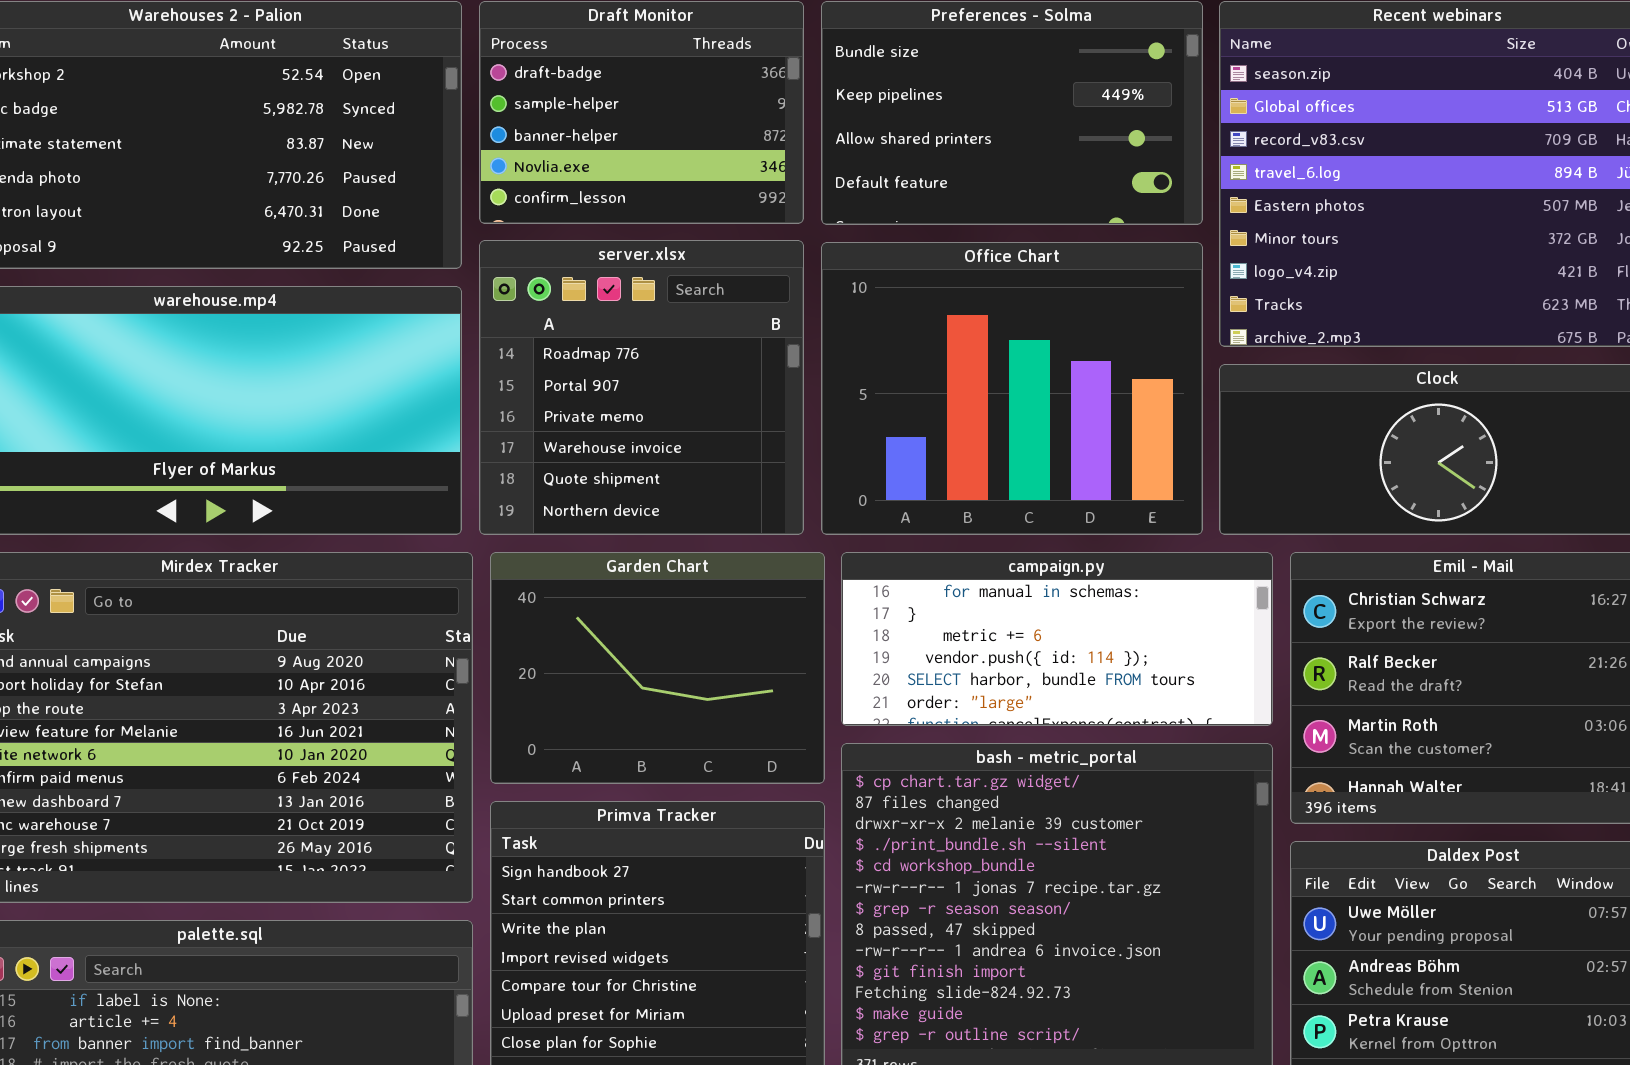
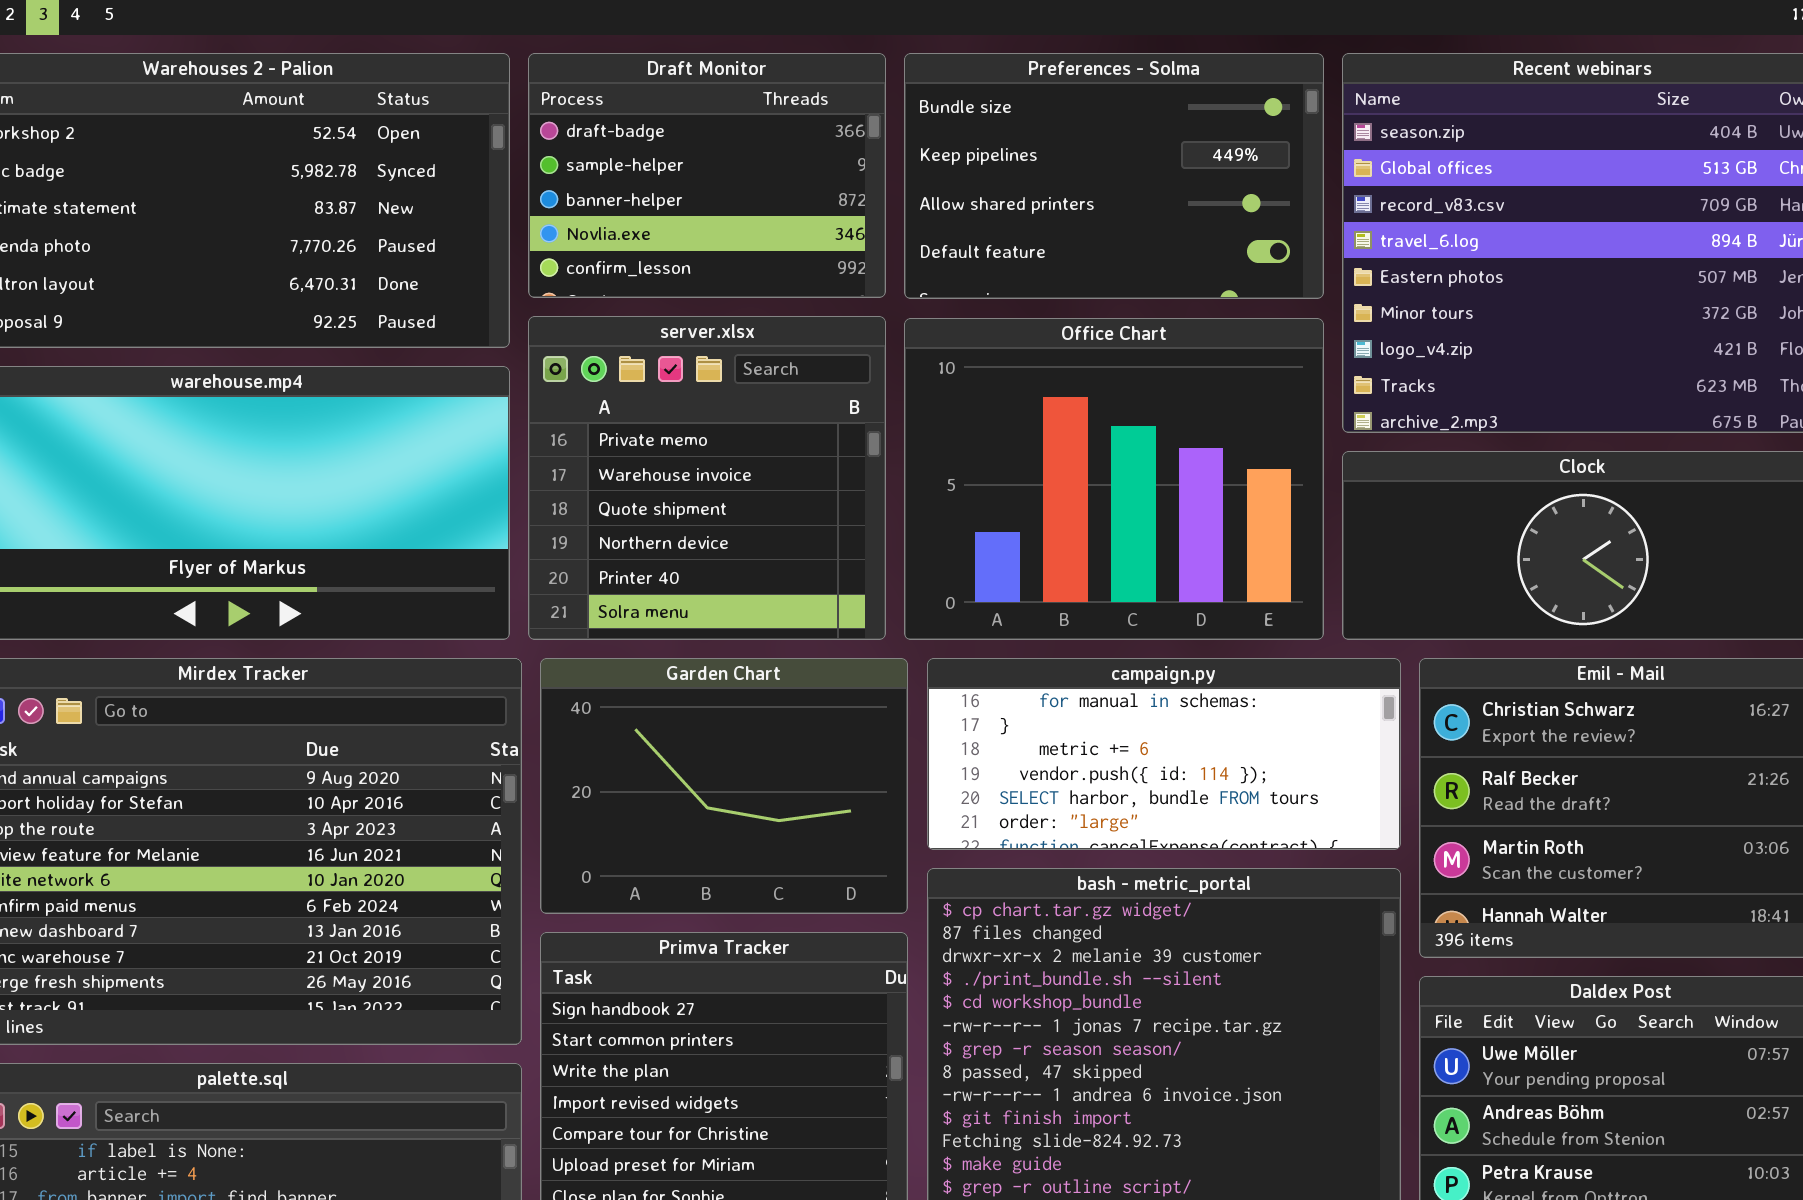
server.xlsx: [479,240,804,535] -> [528,316,886,640], scrolled down 2 rows

